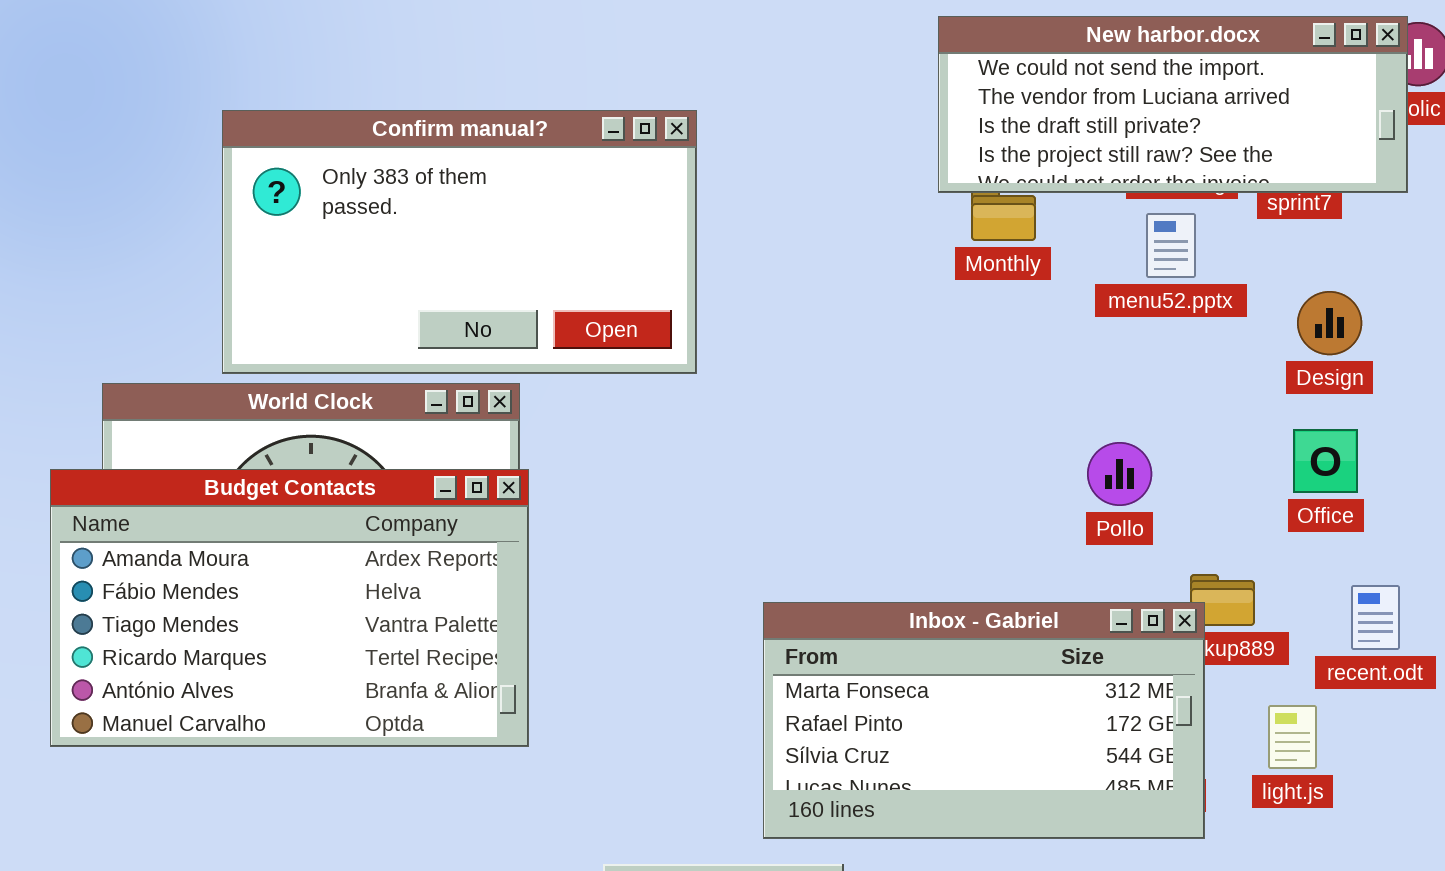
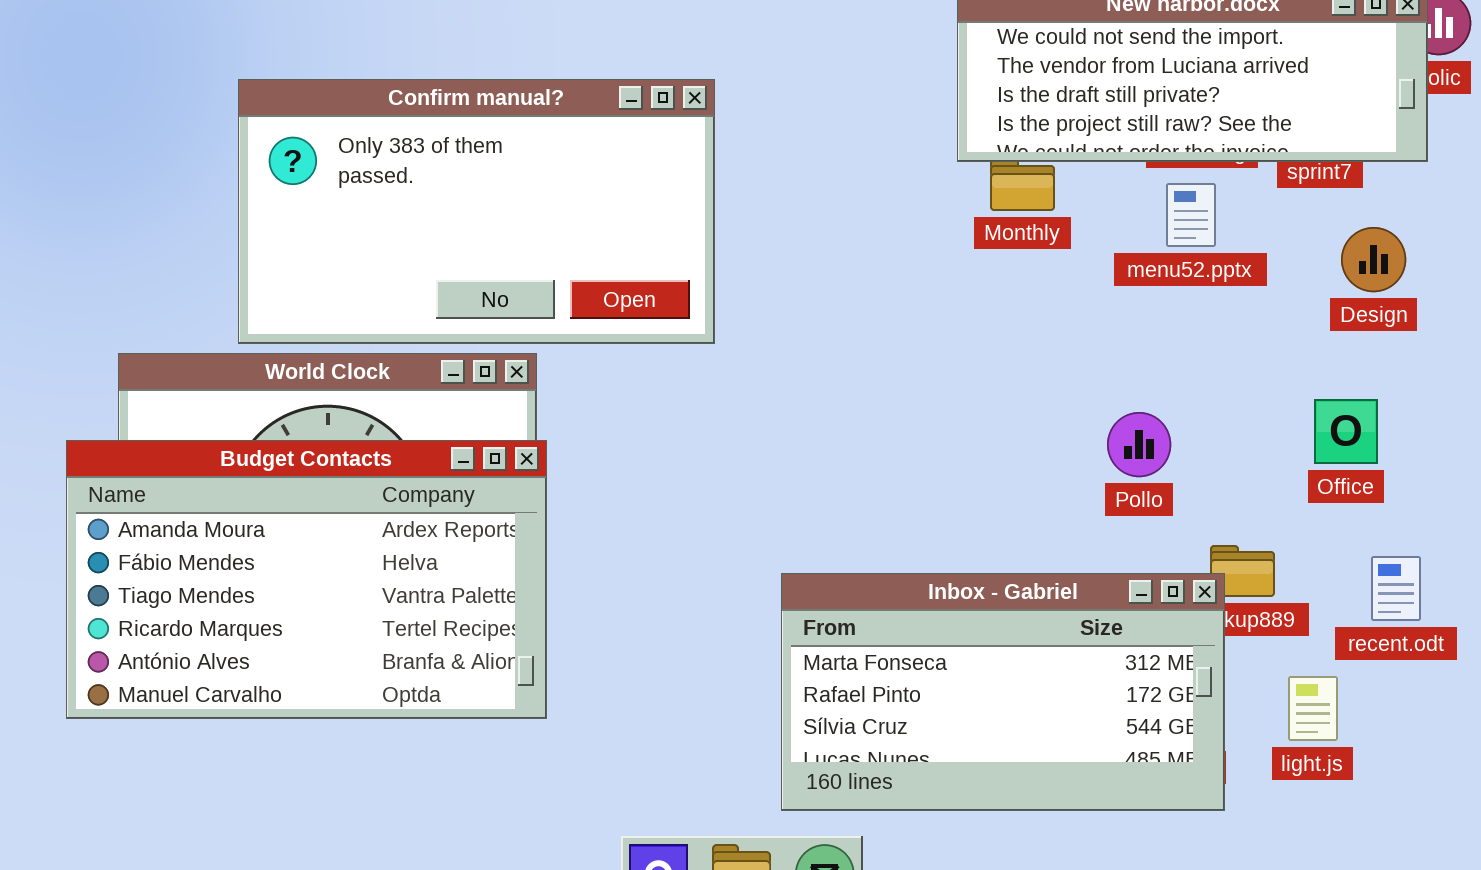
Design: [1297,291,1362,355] -> [1341,227,1406,292], moved

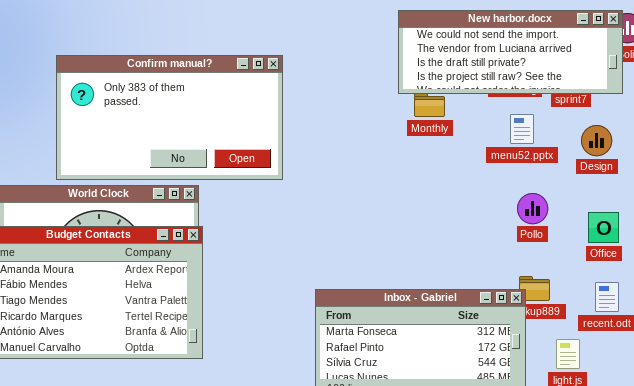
menu52.pptx: [1166,183,1216,247] -> [510,114,534,144], moved
Office: [1314,399,1378,464] -> [588,212,619,243], moved
Pollo: [1107,412,1171,477] -> [517,193,548,224], moved

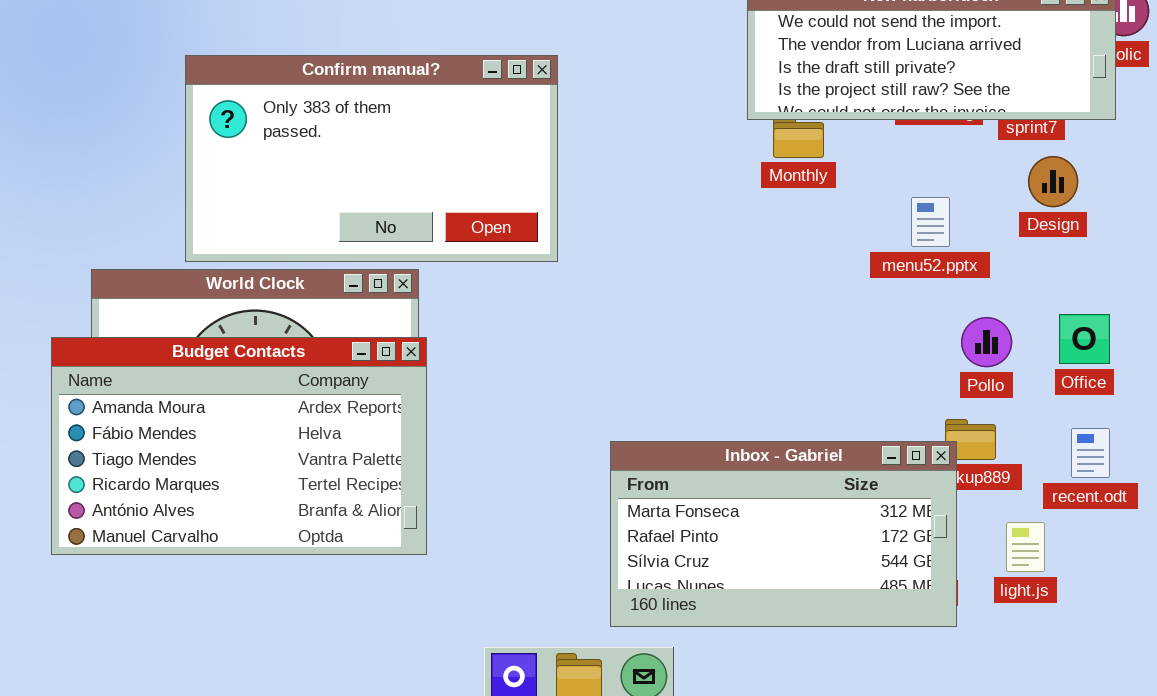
menu52.pptx: [510,114,534,144] -> [911,197,950,247], moved
Design: [581,125,612,156] -> [1028,156,1078,207], moved
Pollo: [517,193,548,224] -> [961,317,1012,367], moved

